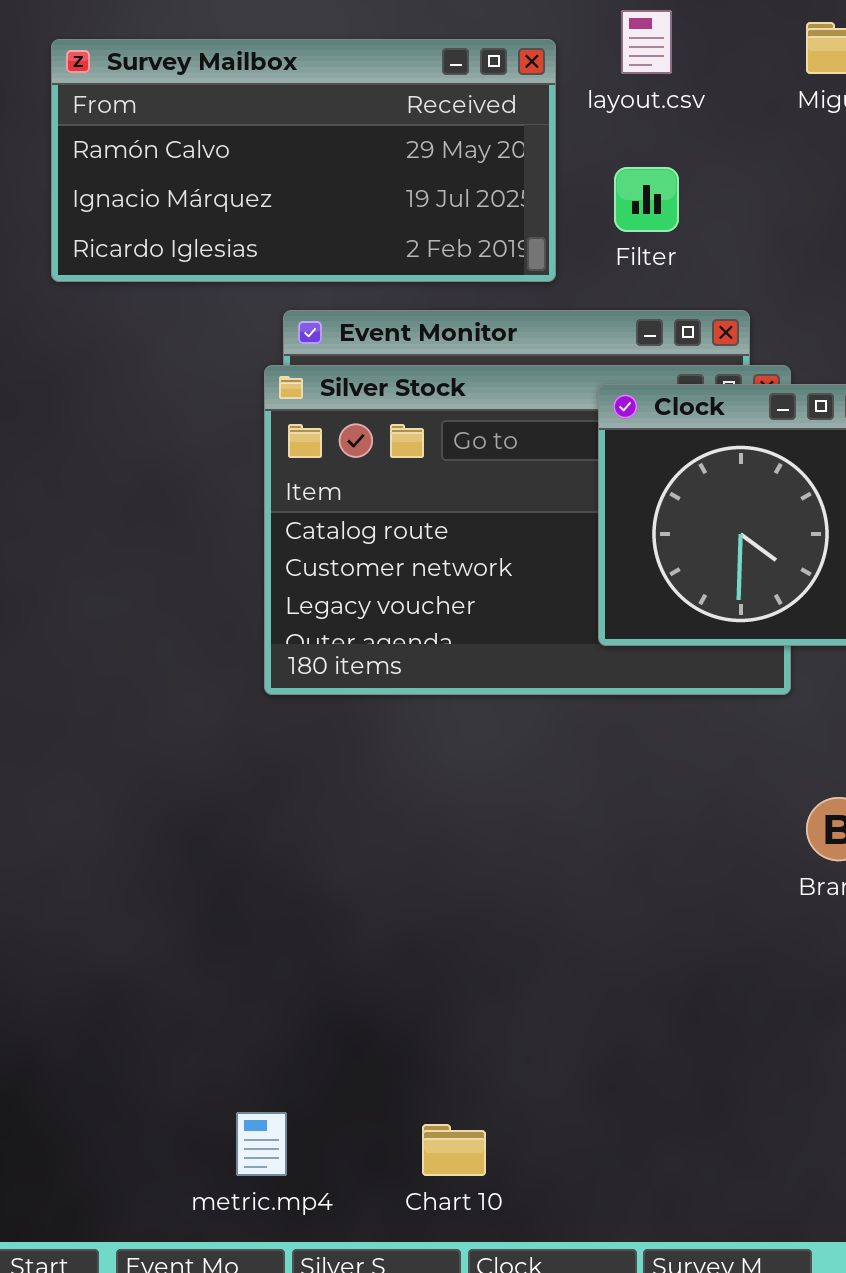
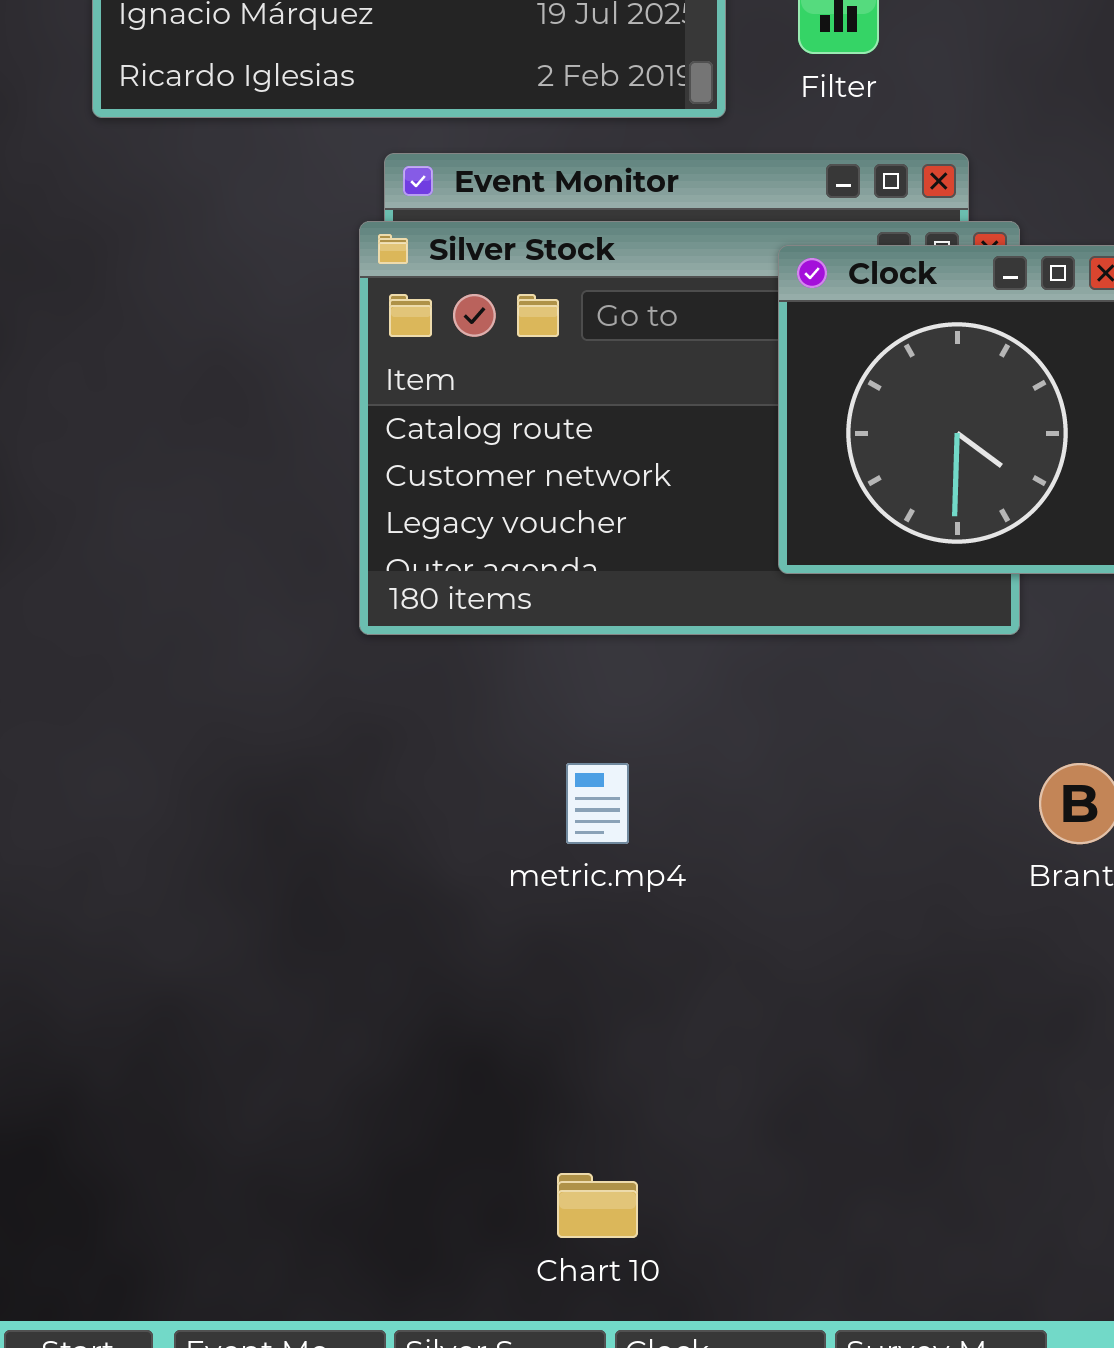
metric.mp4: [236,1112,287,1176] -> [566,763,629,844], moved

